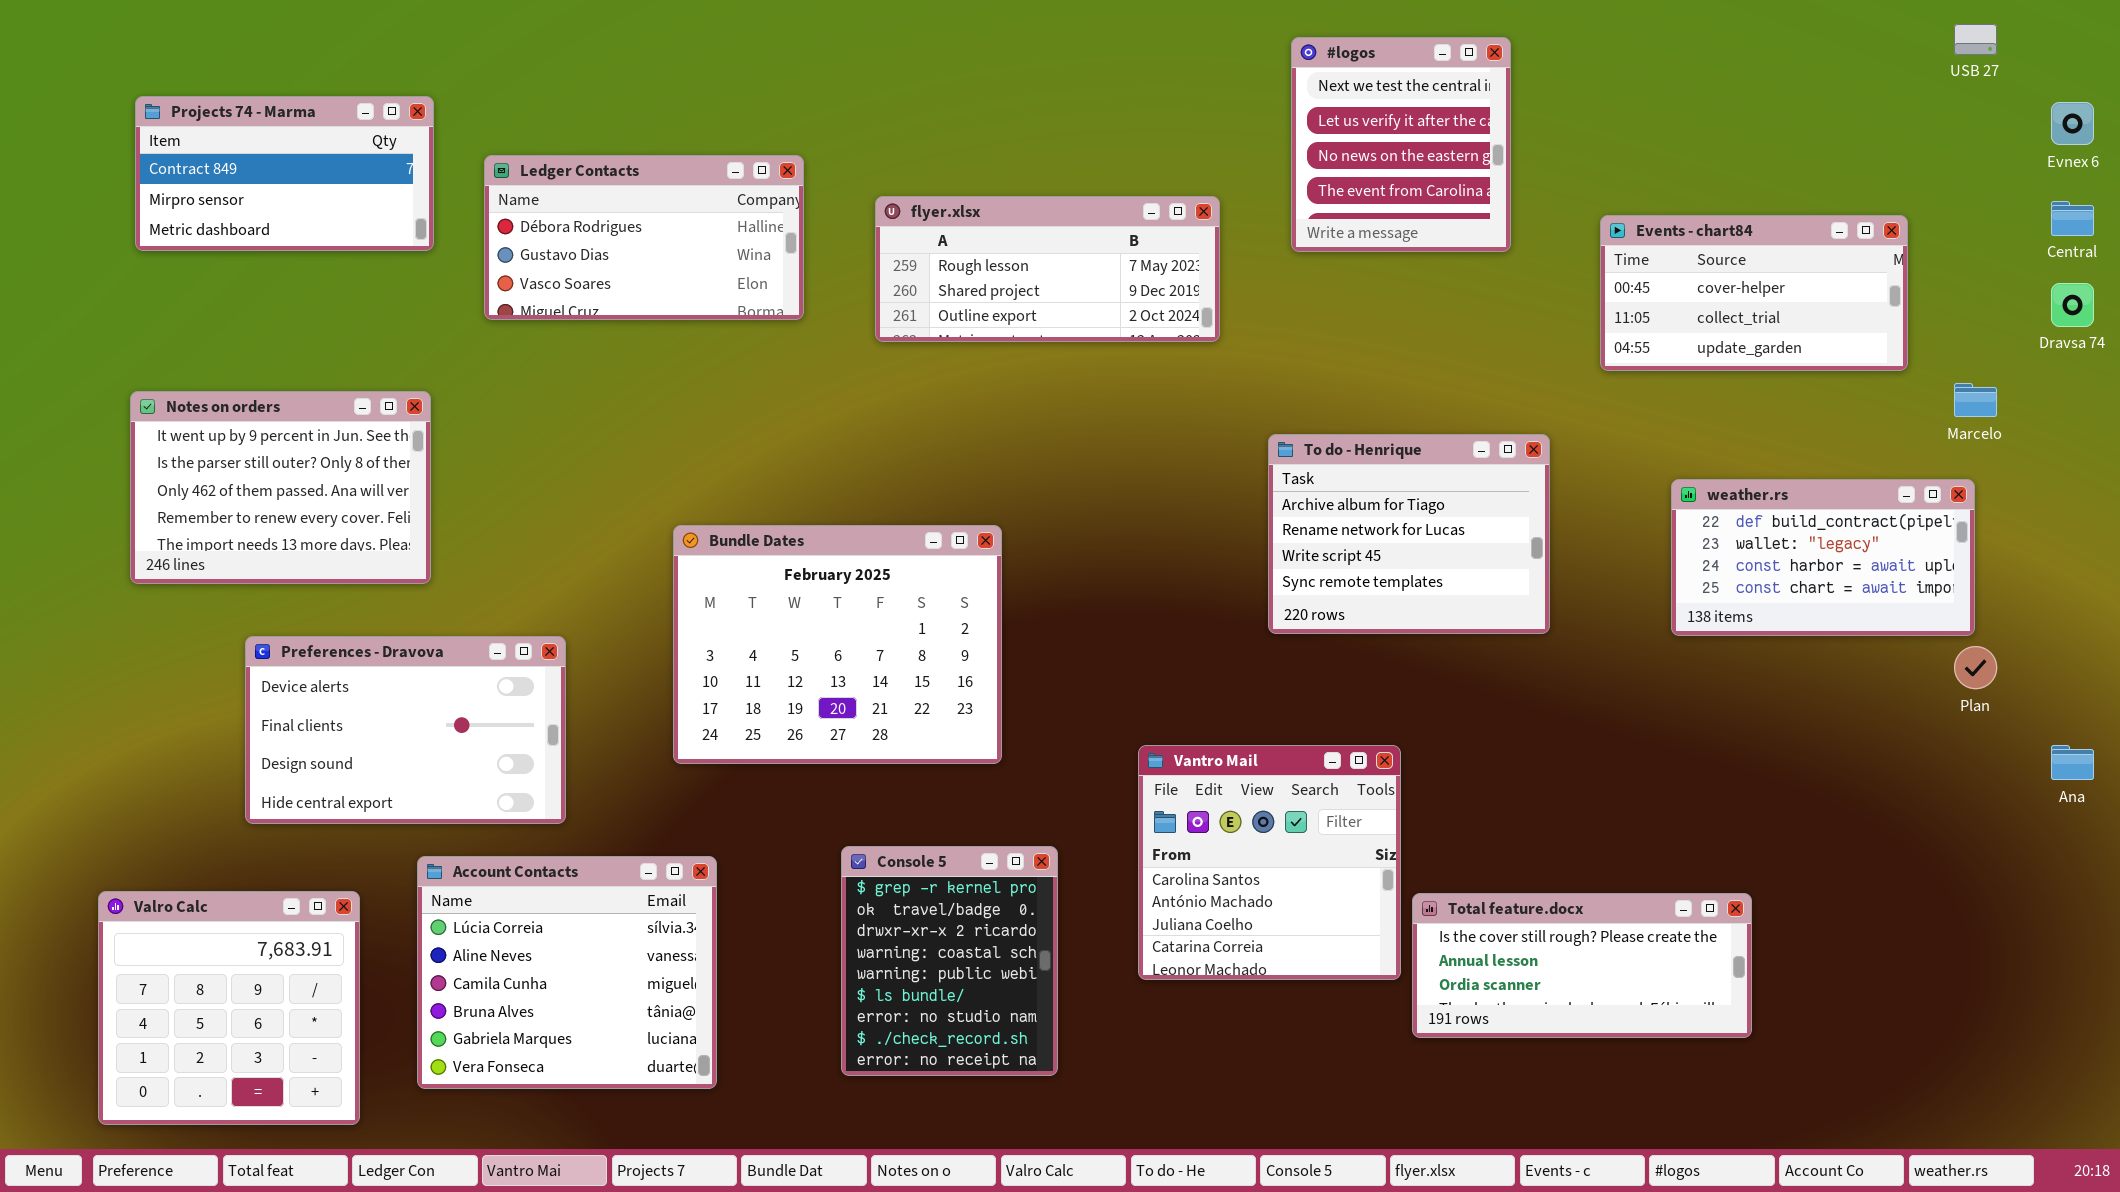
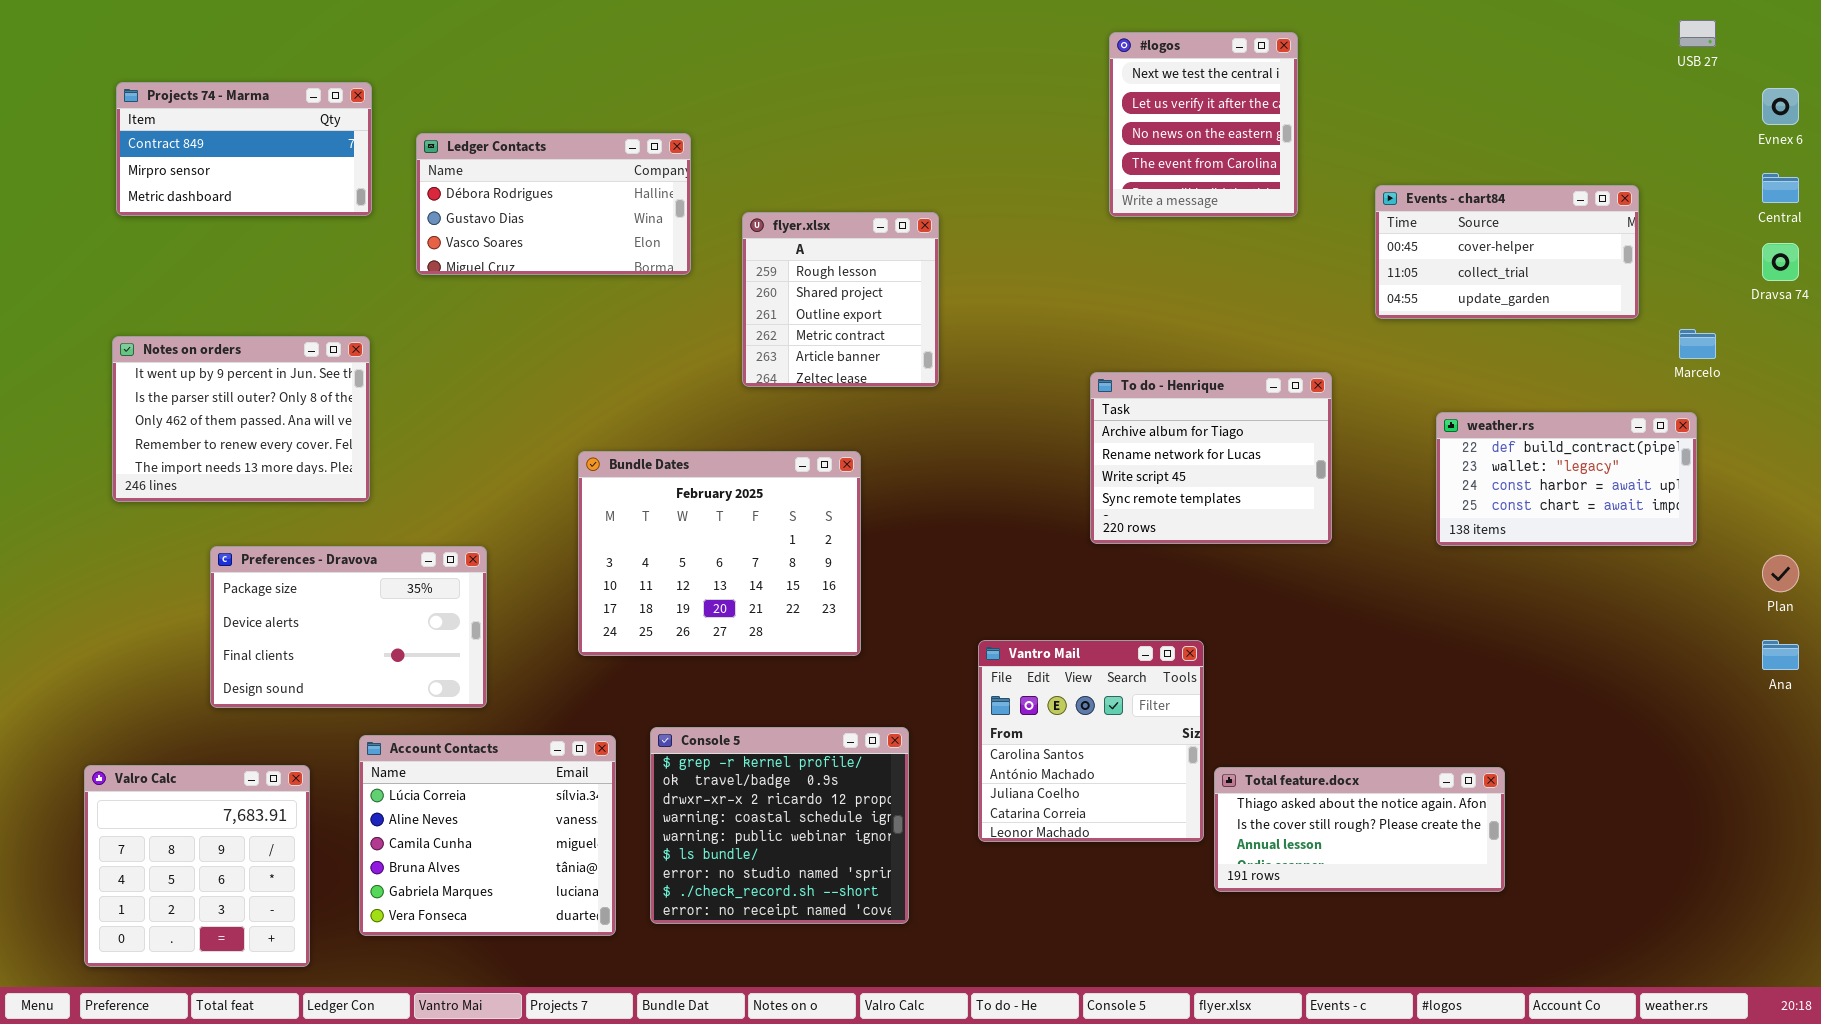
flyer.xlsx: [875,196,1220,342] -> [742,212,939,387], moved, resized
Preferences - Dravova: [245,636,566,824] -> [210,546,487,708], scrolled up 1 row
Plan: [1954,646,1997,689] -> [1762,555,1799,592], moved
Console 5: [841,846,1058,1076] -> [650,727,909,924], resized
Total feature.docx: [1412,893,1752,1038] -> [1214,767,1505,892], scrolled up 1 row

